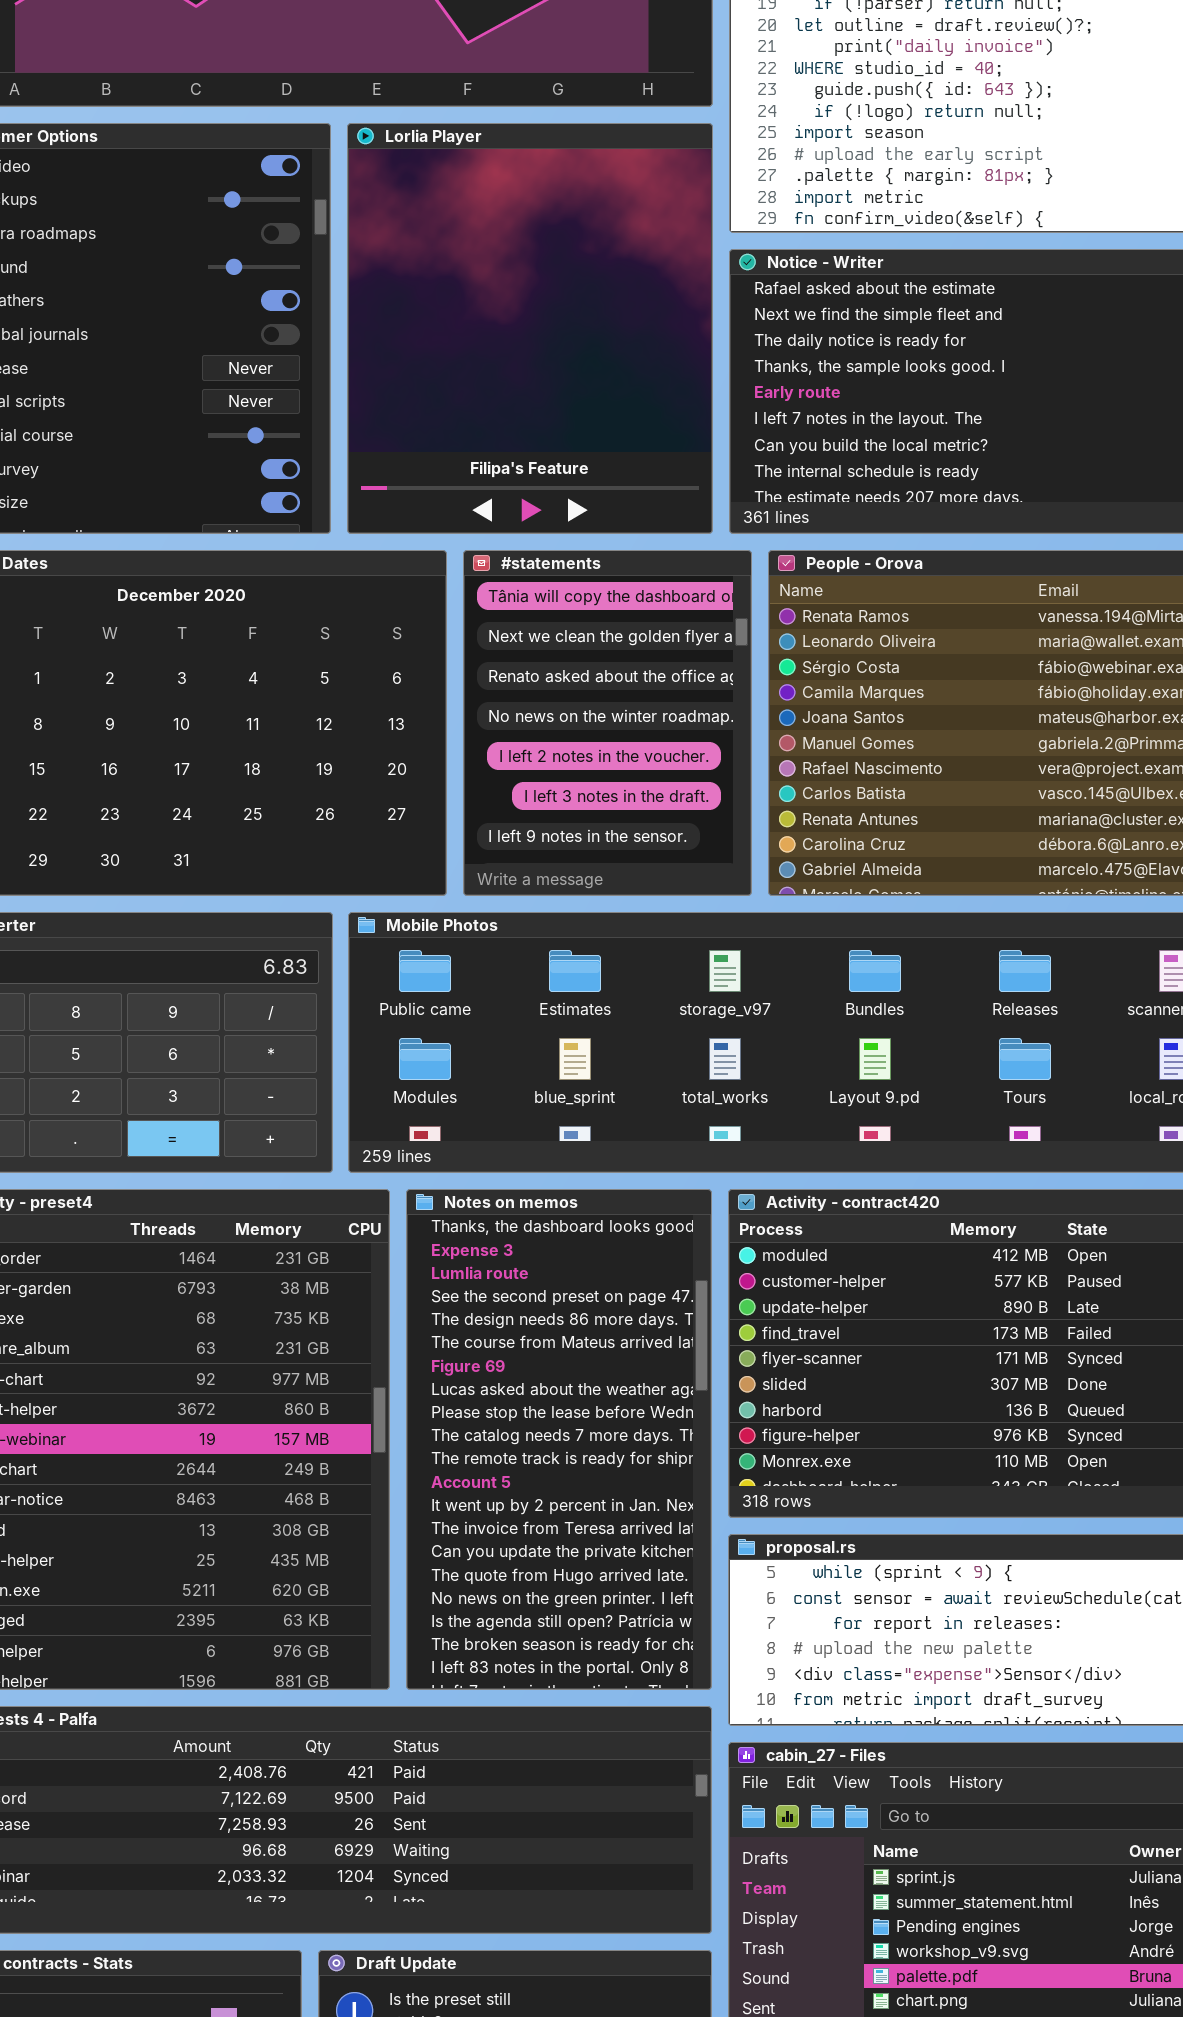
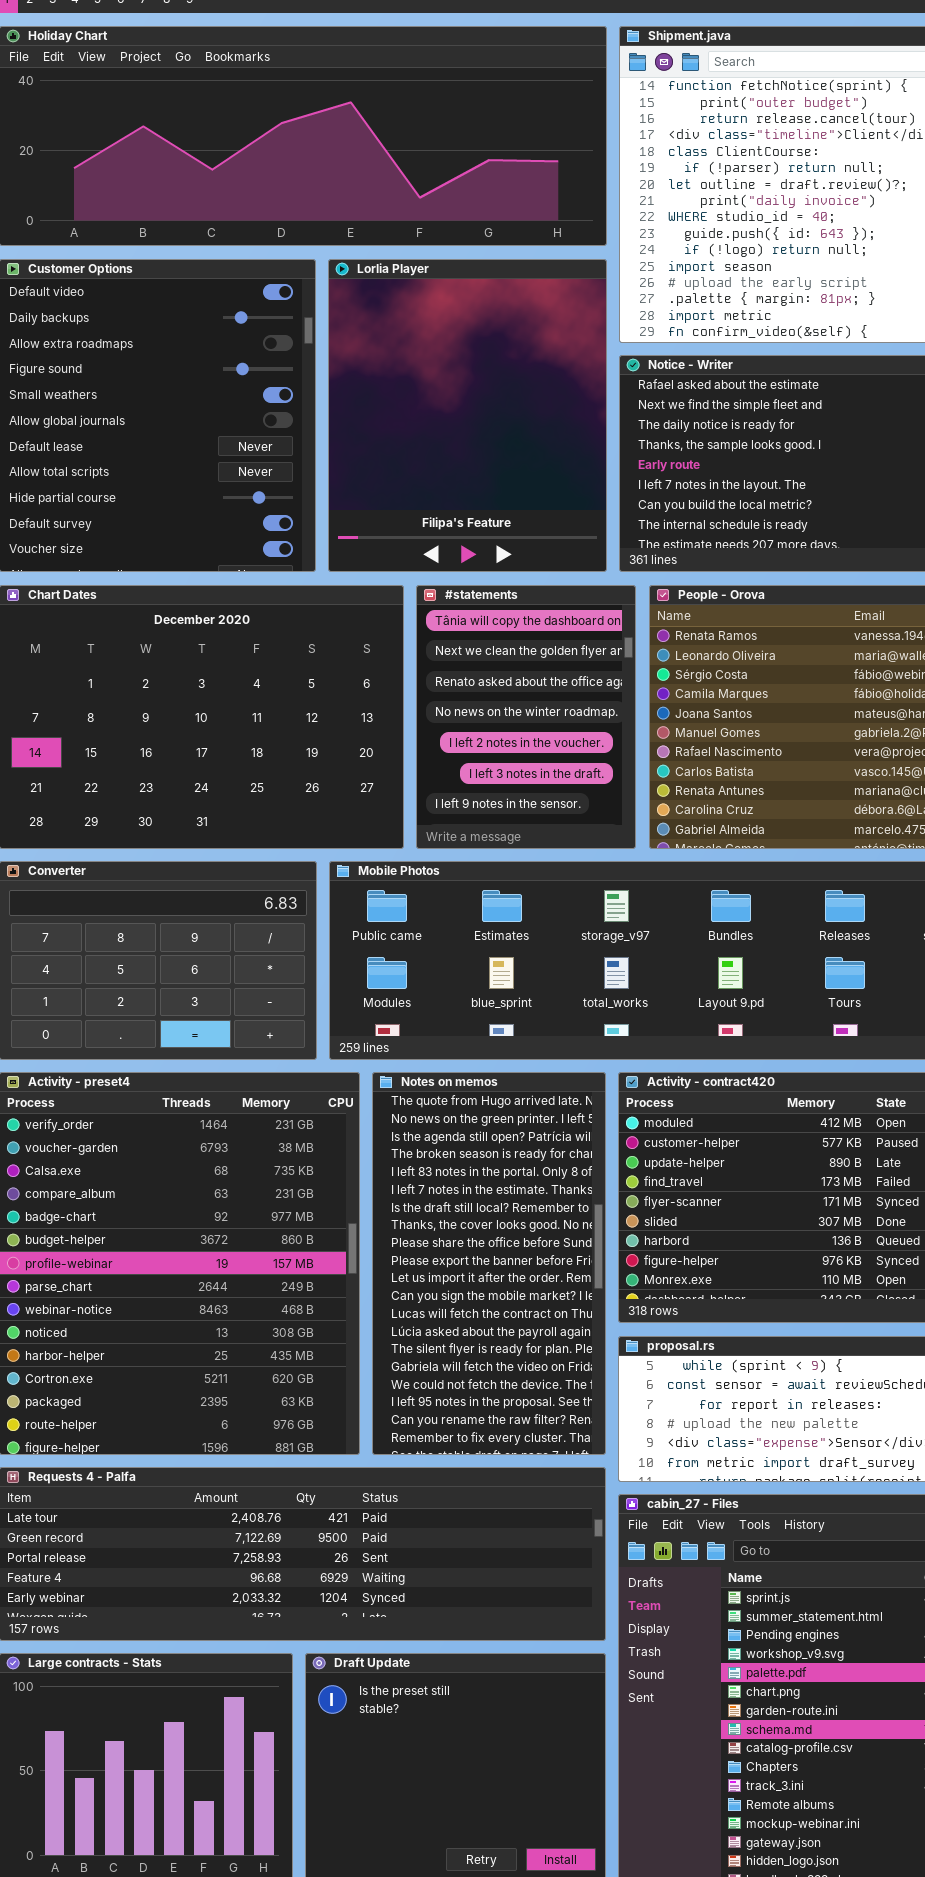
Notes on memos: [406,1189,712,1690] -> [372,1072,606,1455], scrolled down 15 rows

